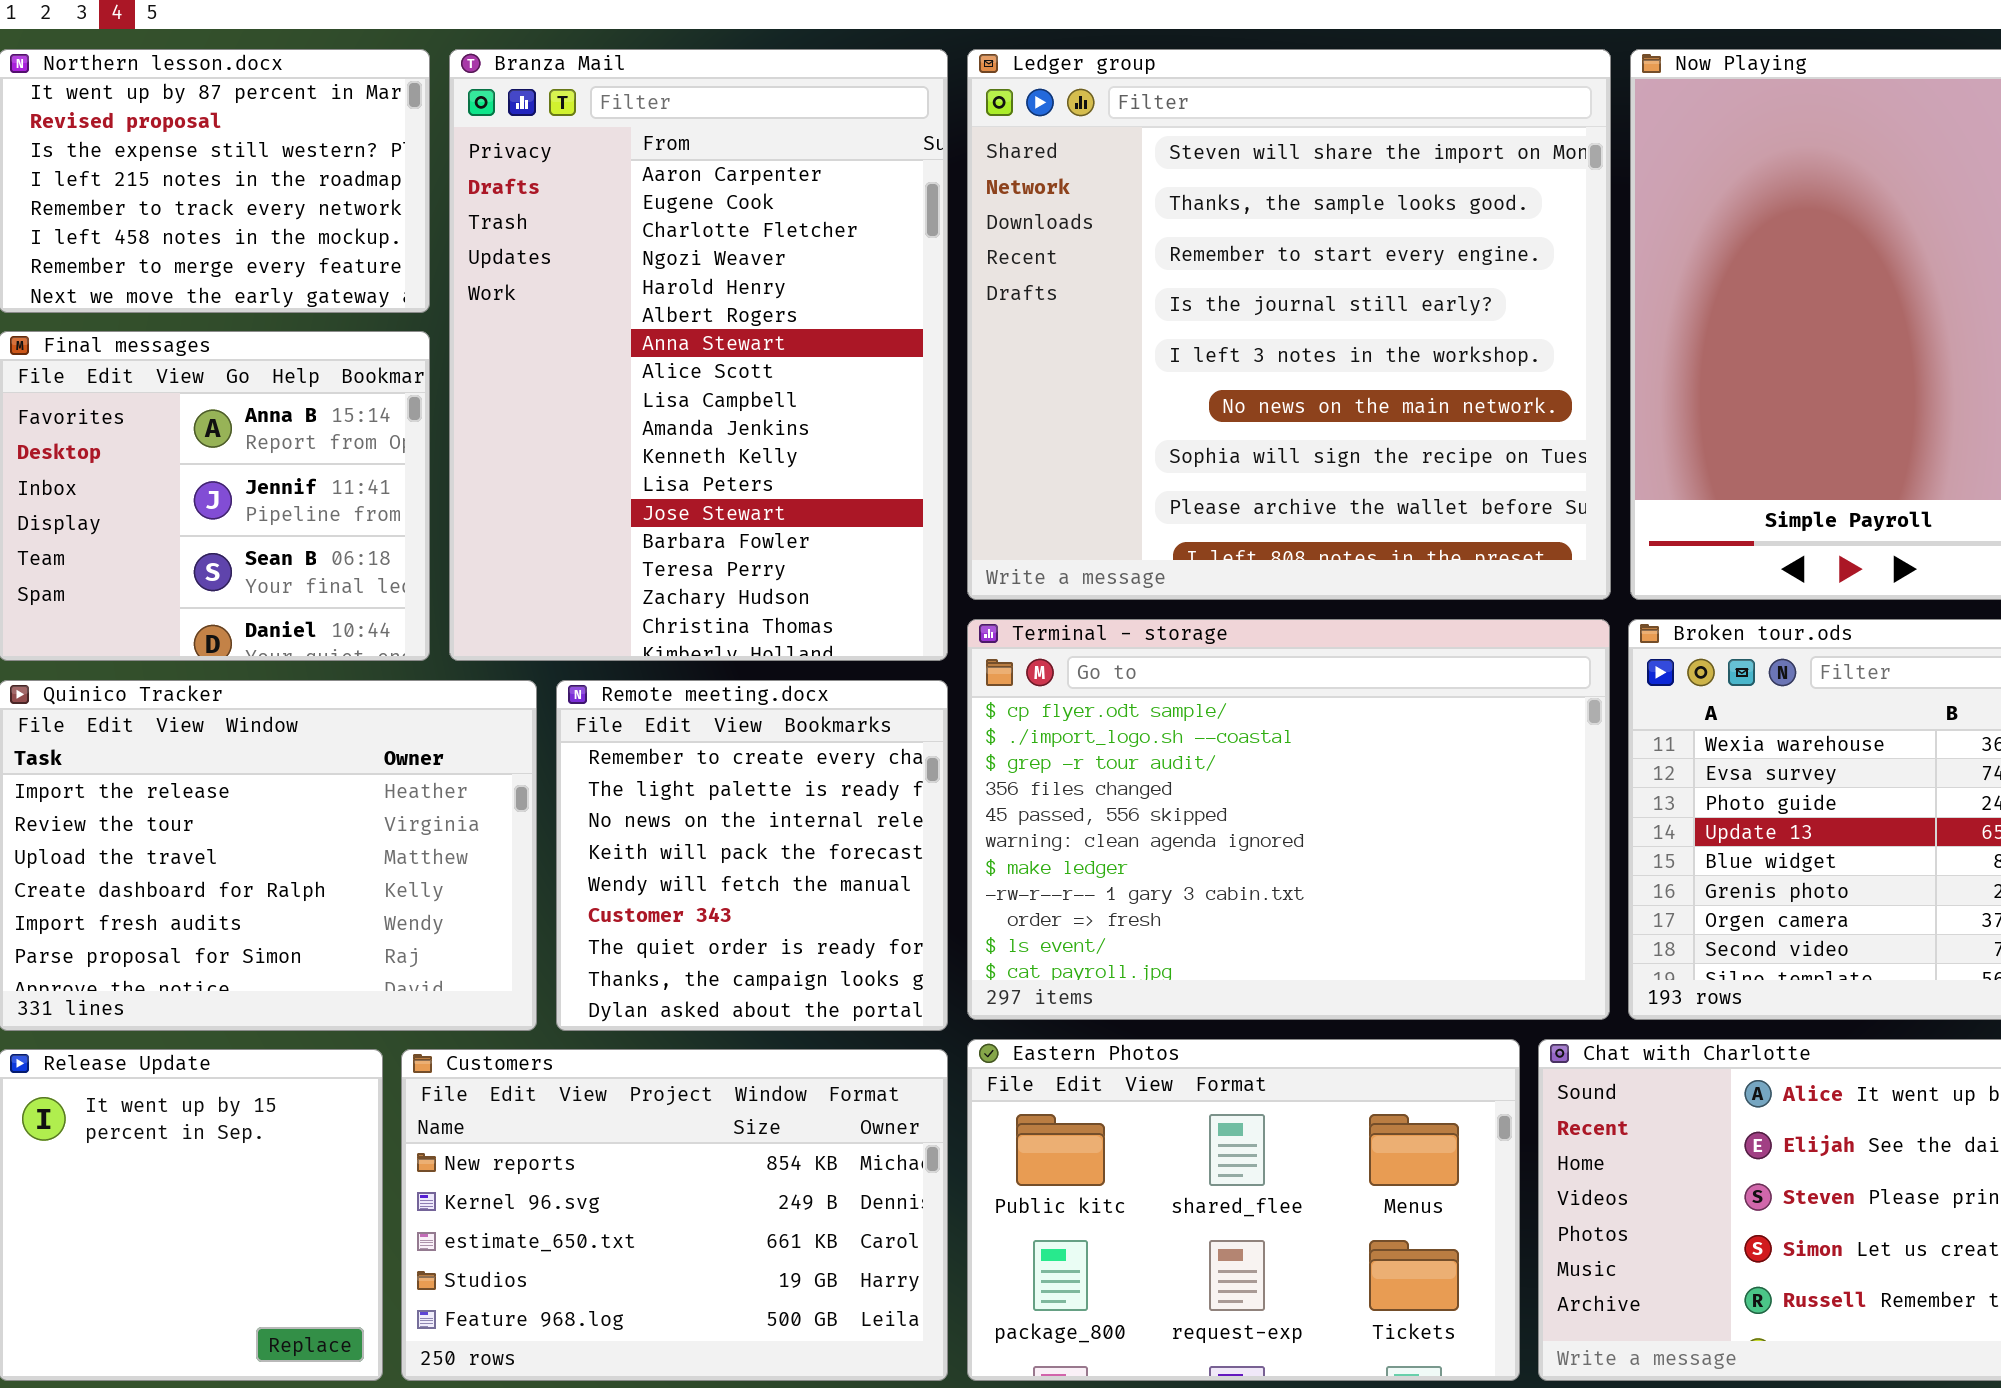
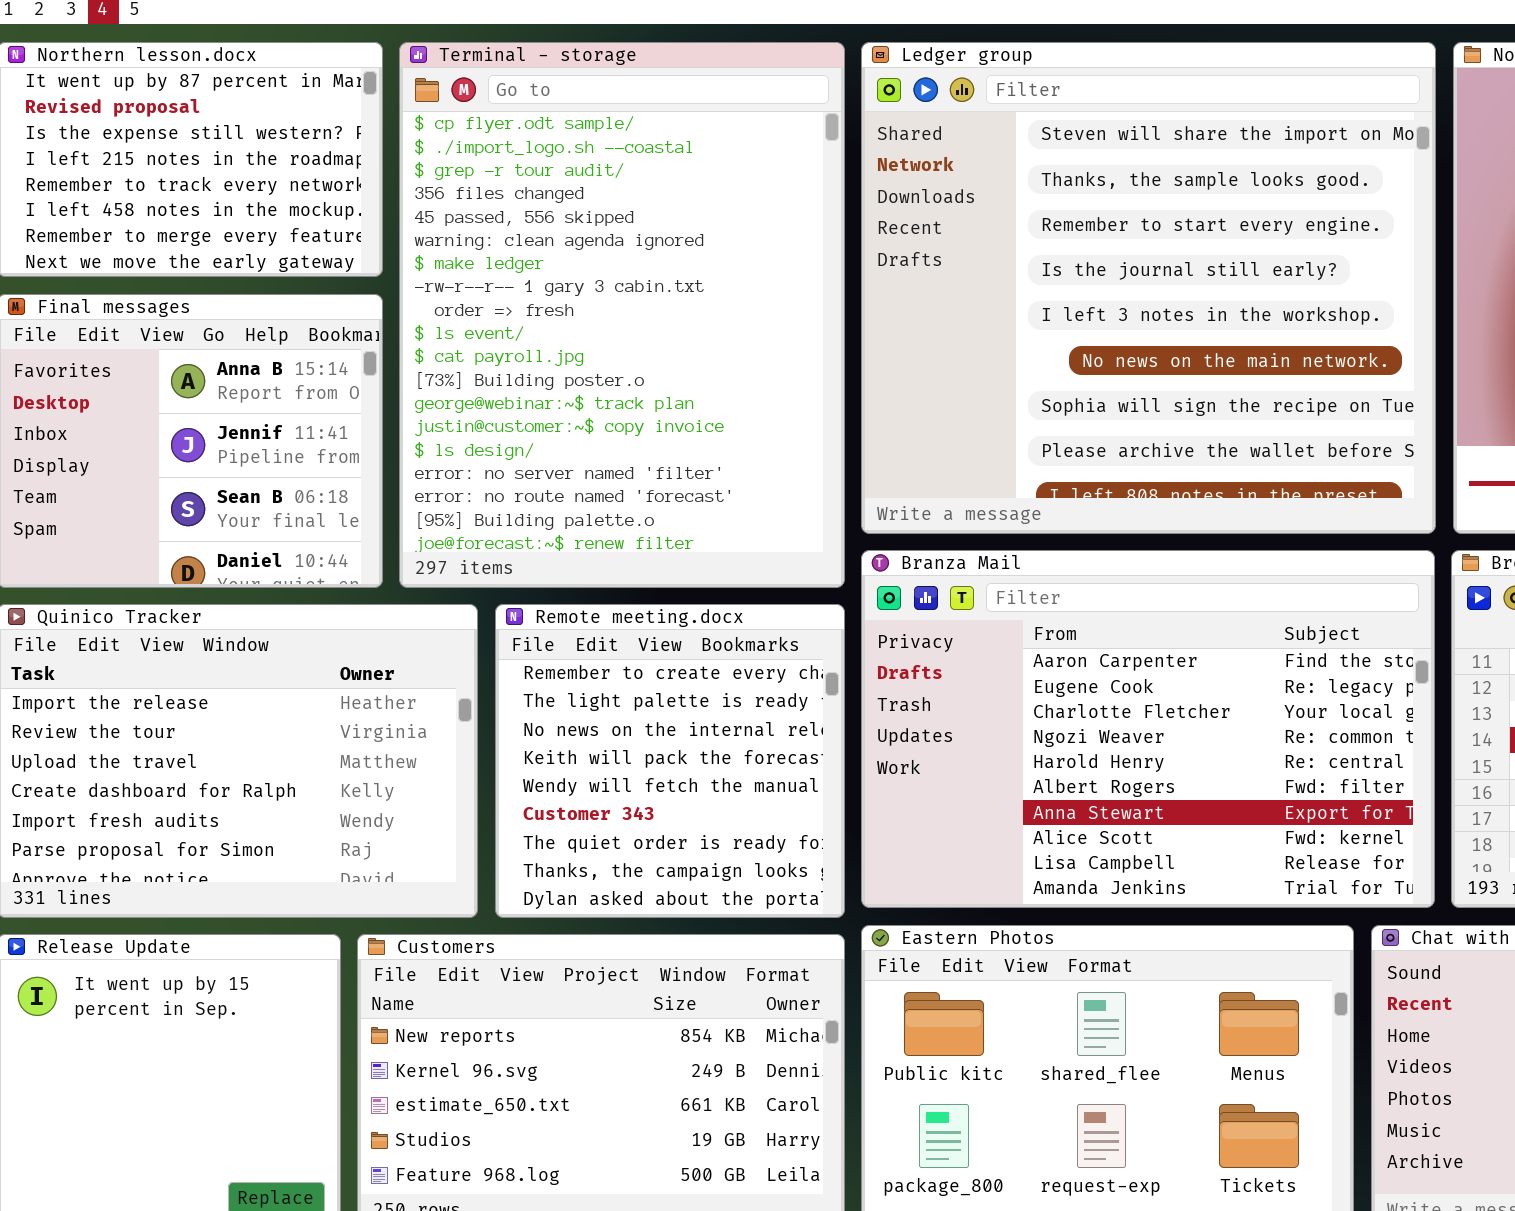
Branza Mail: [449,49,948,661] -> [861,550,1435,908], moved, resized
Terminal - storage: [967,619,1610,1020] -> [399,42,845,588], moved, resized

